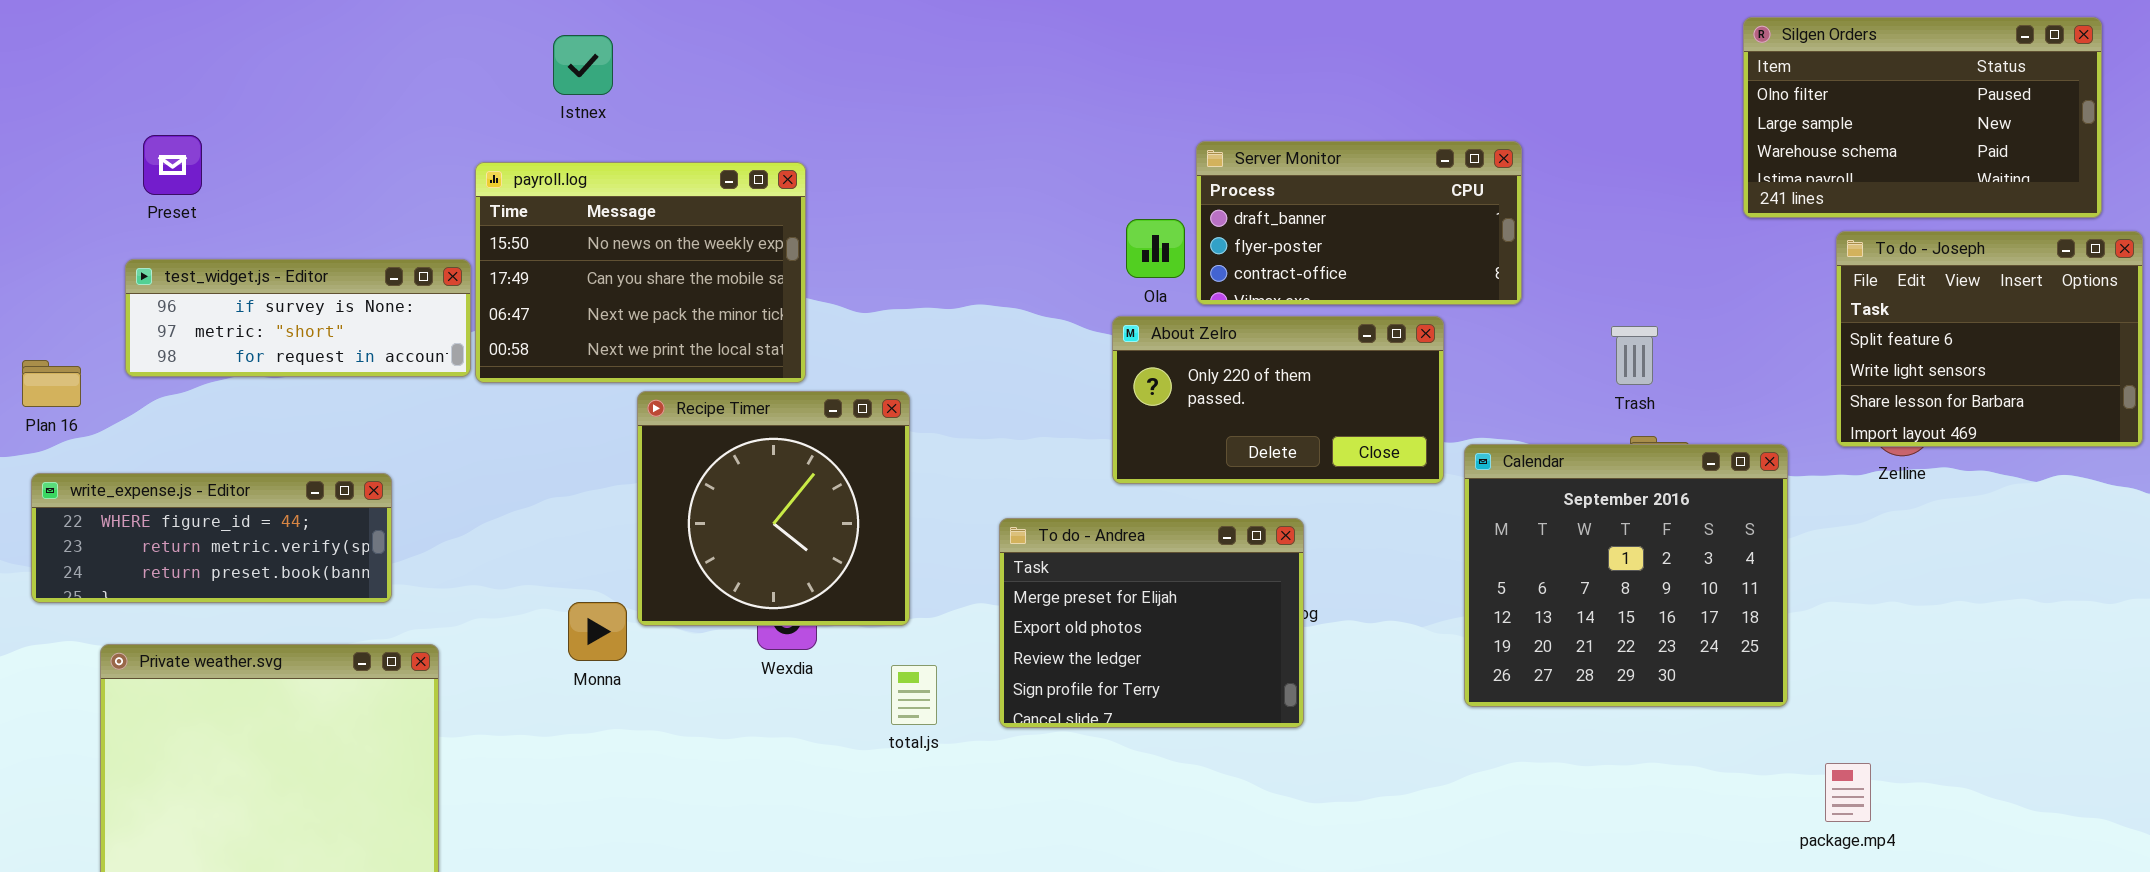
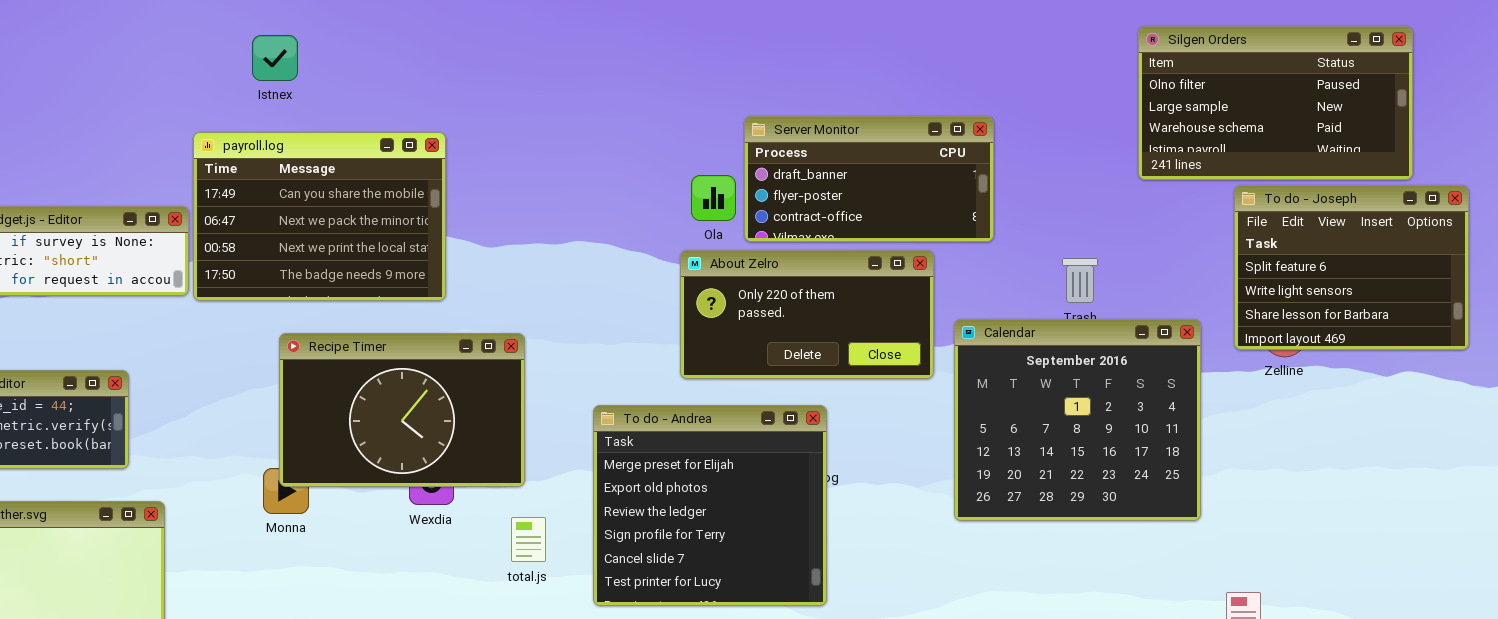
Silgen Orders: [1743,17,2102,218] -> [1138,26,1413,180], moved
payroll.log: [475,162,806,383] -> [193,132,446,301], scrolled down 1 row
Recipe Timer: [637,391,910,626] -> [279,333,525,487], resized
Calendar: [1464,444,1788,707] -> [954,319,1201,521], moved
To do - Andrea: [999,518,1304,728] -> [593,405,827,606], resized

